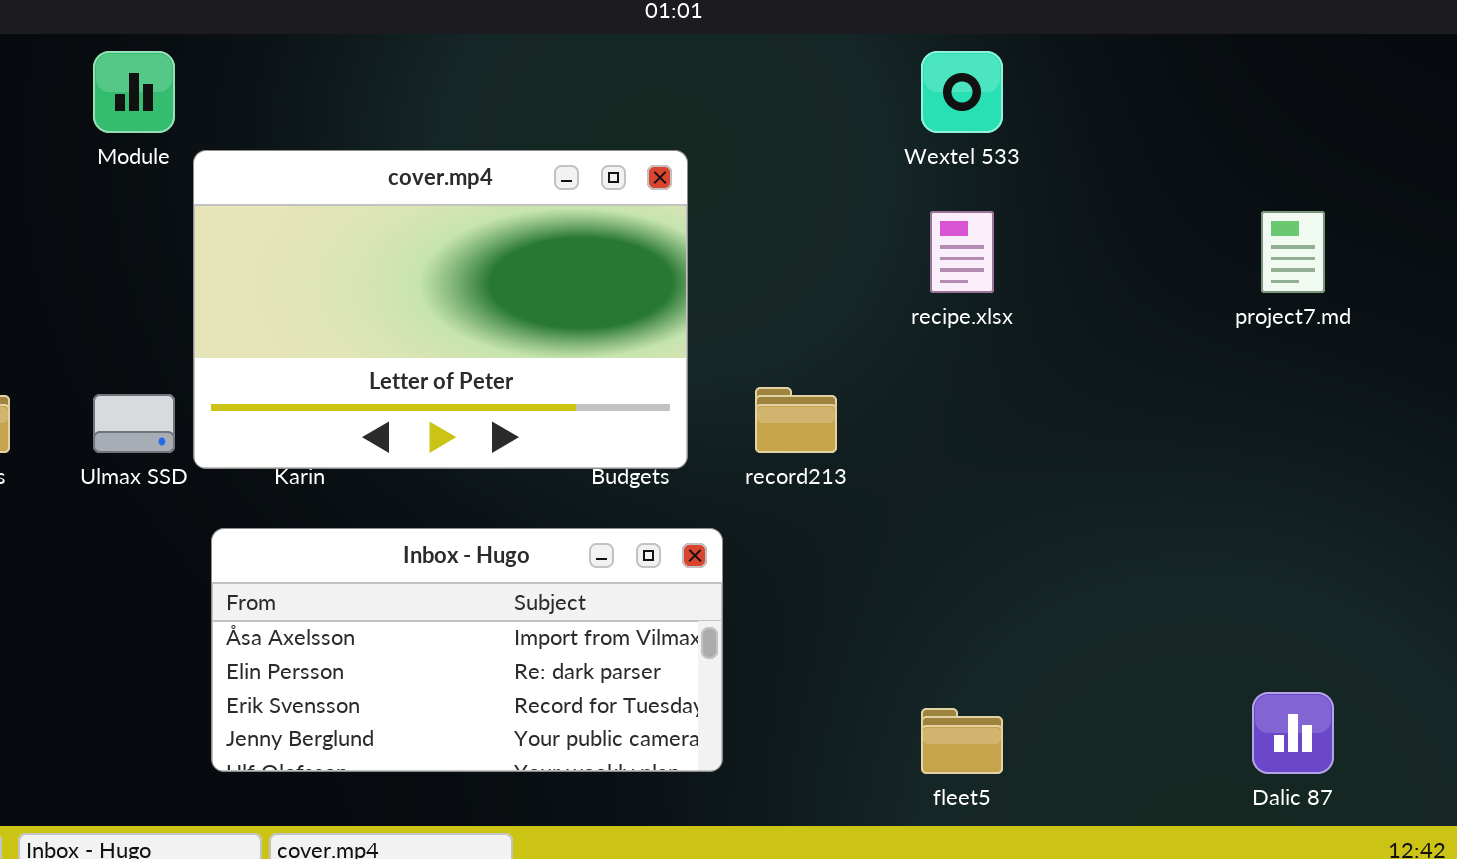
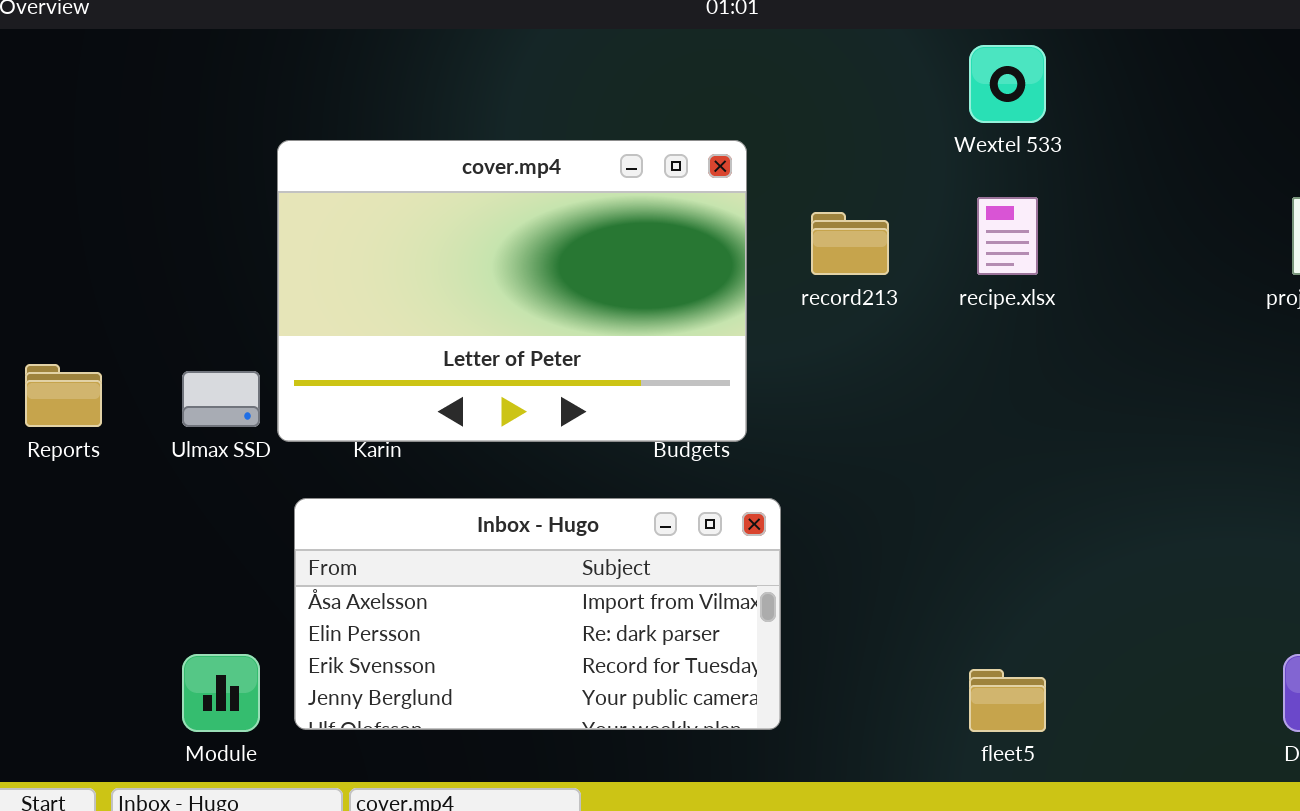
Module: [93,51,175,133] -> [182,654,260,732], moved
record213: [755,387,837,453] -> [811,212,889,275], moved

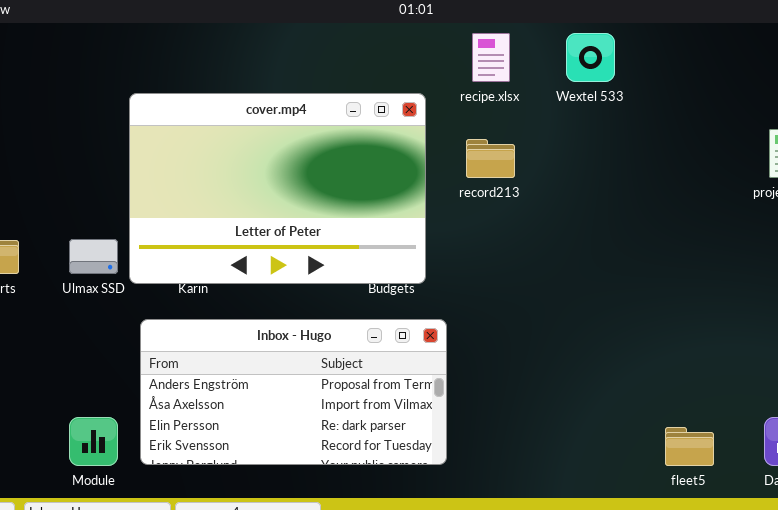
recipe.xlsx: [977,197,1038,275] -> [472,33,510,82], moved
Inbox - Hugo: [294,498,781,730] -> [140,319,447,465], scrolled up 1 row
fleet5: [969,669,1046,732] -> [665,427,714,466], moved

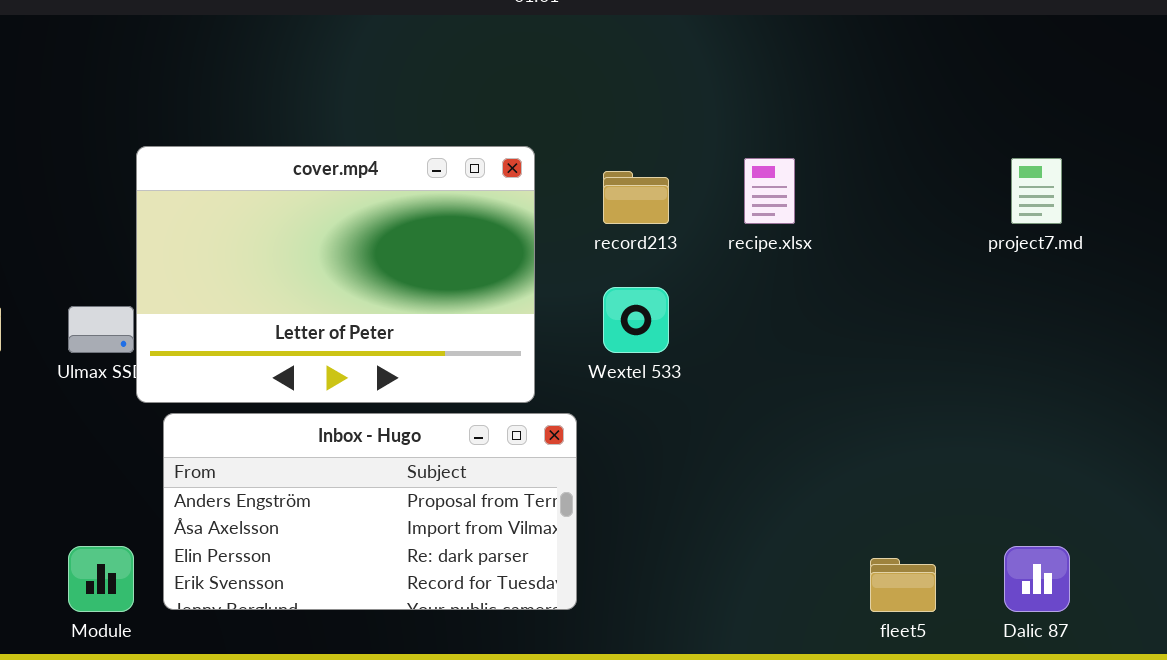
recipe.xlsx: [472,33,510,82] -> [744,158,795,224], moved
Wextel 533: [566,33,615,82] -> [603,287,669,353], moved
cover.mp4: [129,93,426,284] -> [136,146,535,403], moved

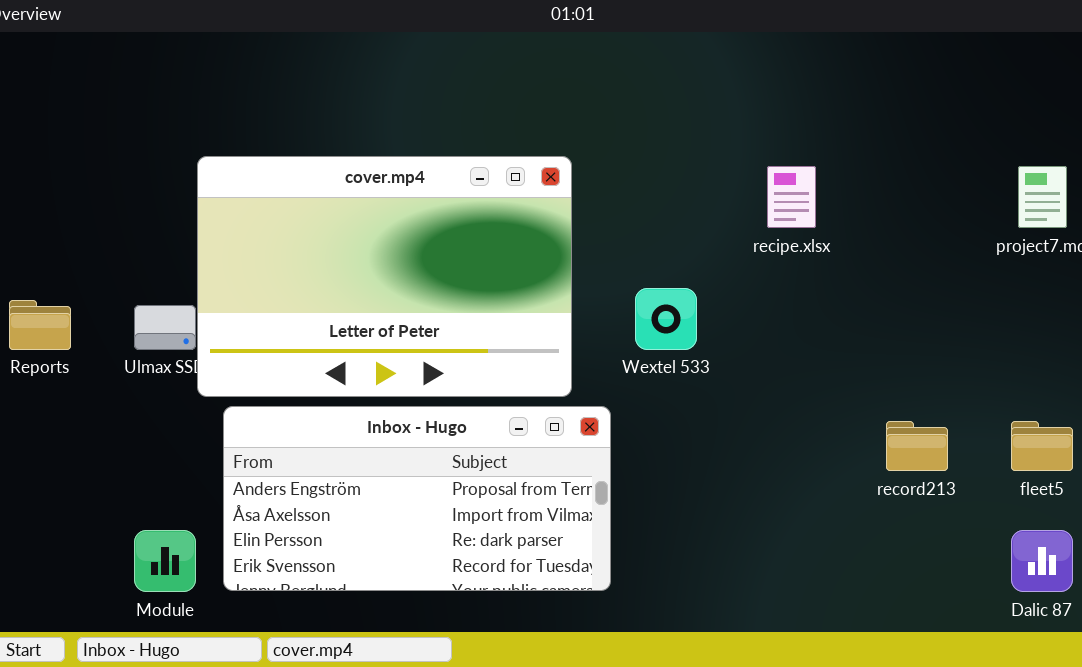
record213: [603,171,669,224] -> [886,421,948,471], moved
fleet5: [870,558,936,612] -> [1011,421,1073,471], moved

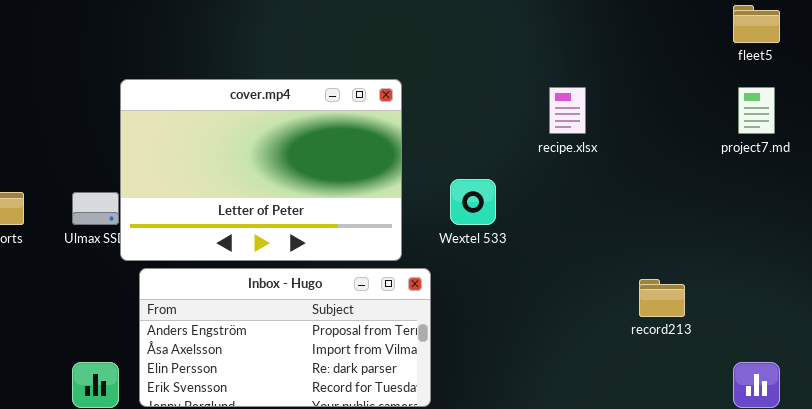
fleet5: [1011,421,1073,471] -> [733,5,780,43], moved

